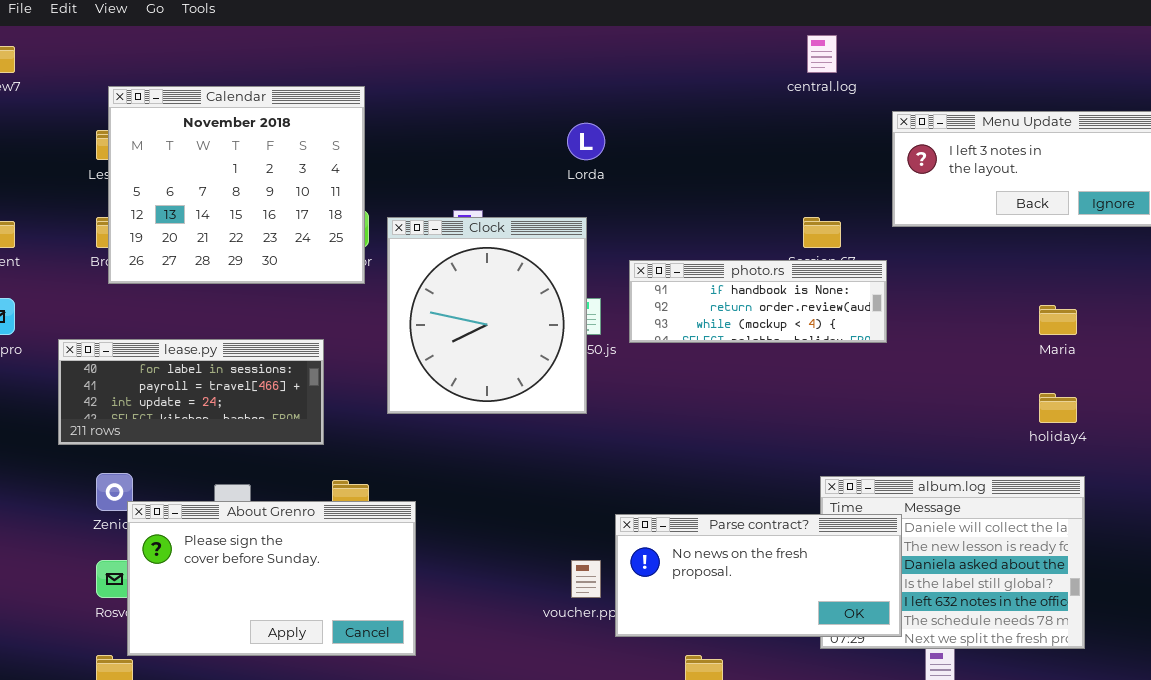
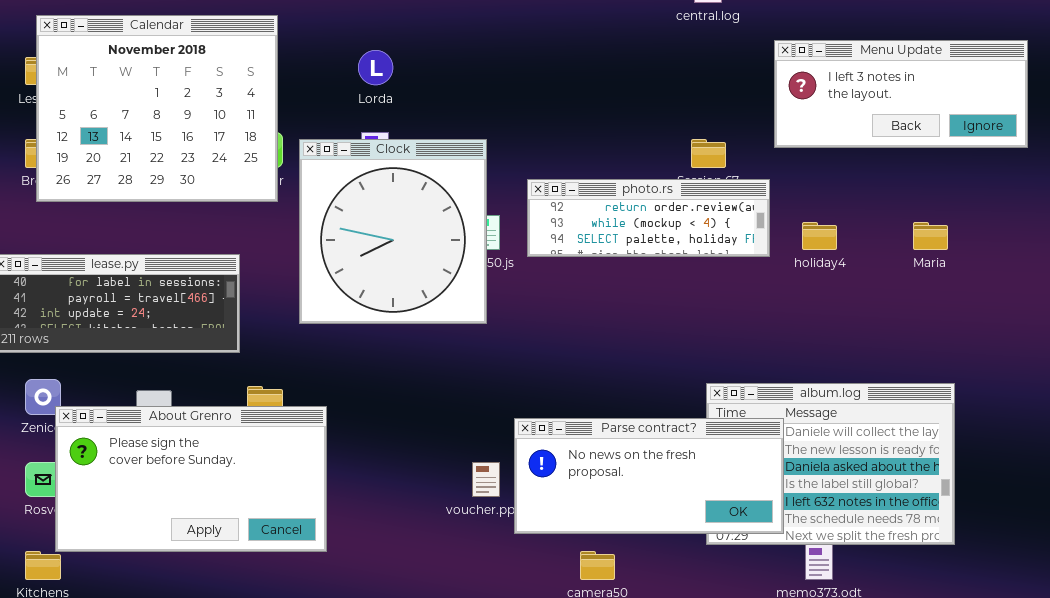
Lorda: [567,123,605,160] -> [358,50,393,85], moved
photo.rs: [629,260,887,343] -> [527,179,770,257], scrolled down 1 row
holiday4: [1039,393,1077,423] -> [802,222,837,250], moved

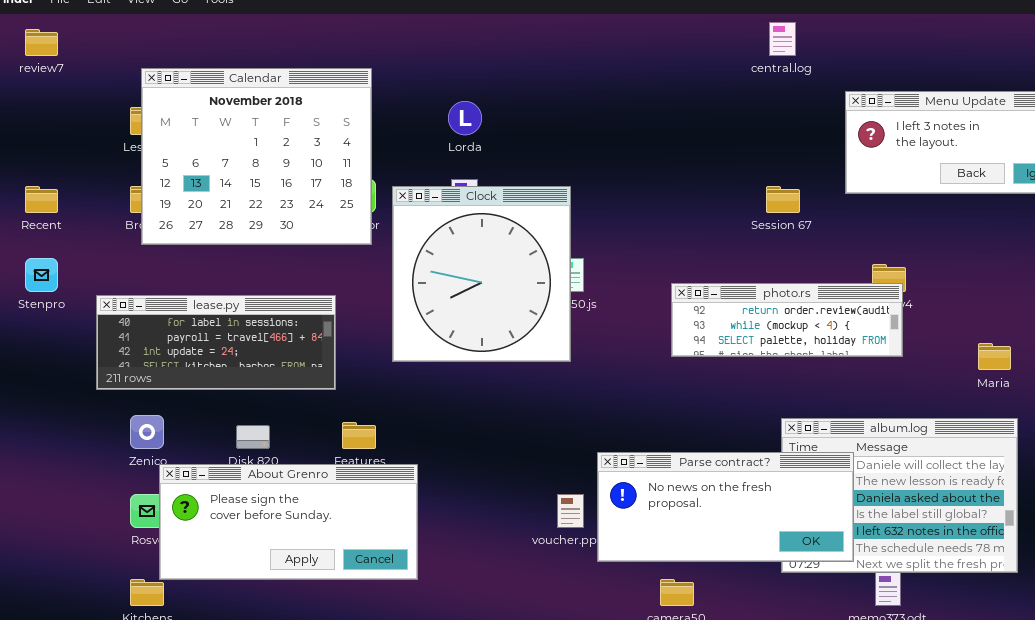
photo.rs: [527,179,770,257] -> [671,283,903,357], moved
Maria: [913,222,948,250] -> [978,343,1011,370], moved
About Grenro: [55,406,327,552] -> [159,464,418,580], resized

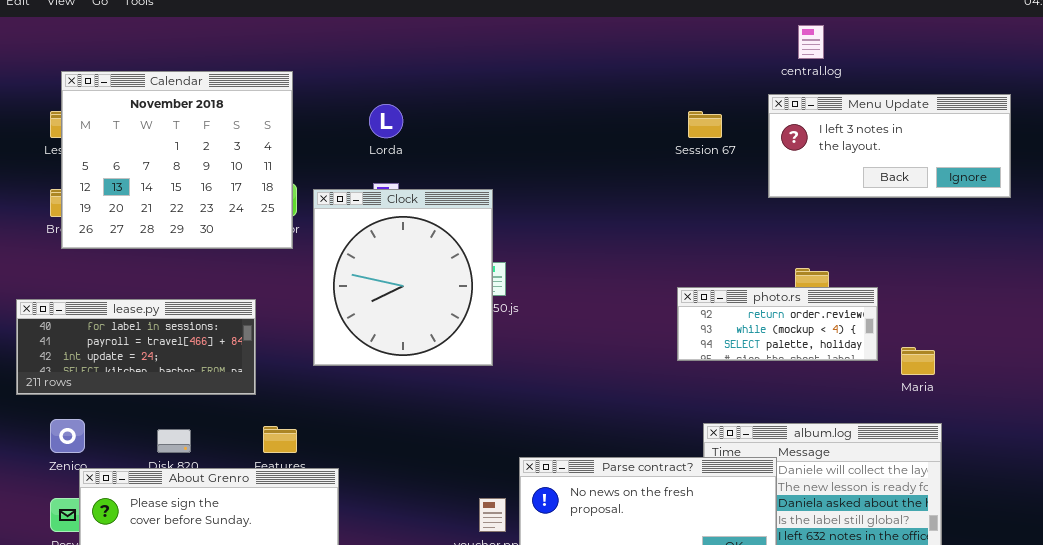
central.log: [769,22,796,56] -> [798,25,824,59], moved
Session 67: [766,186,800,213] -> [688,111,722,138], moved
photo.rs: [671,283,903,357] -> [677,287,878,361], moved, resized

